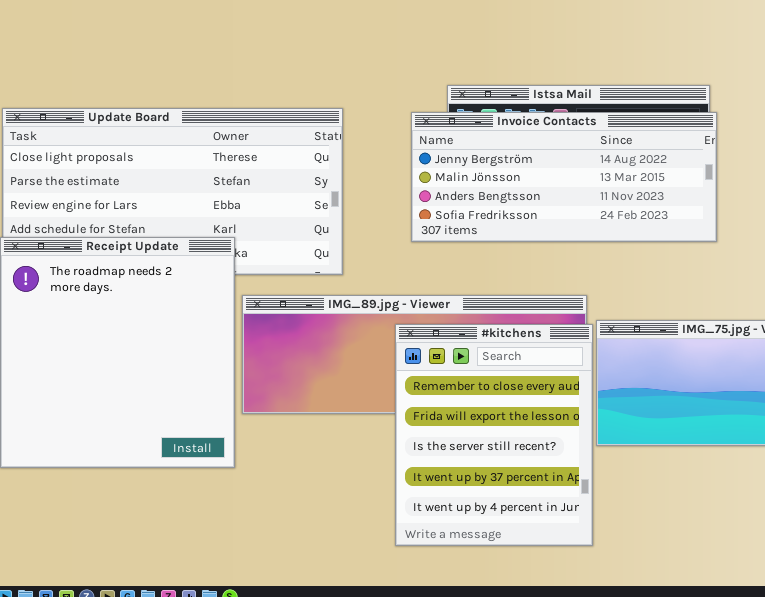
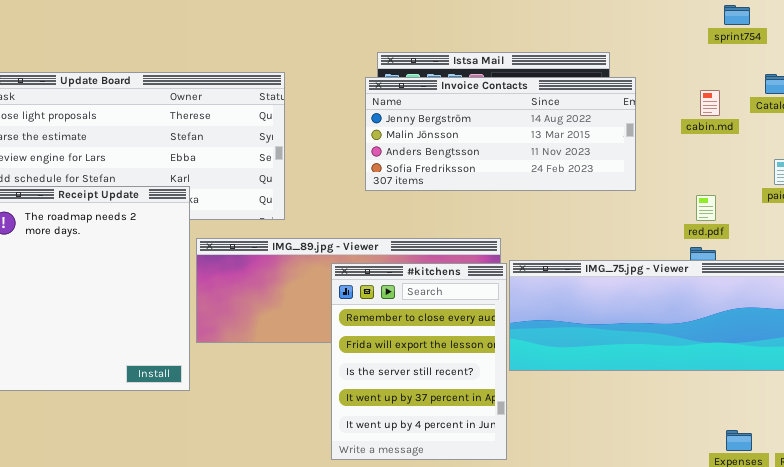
Invoice Contacts: [411,112,717,242] -> [365,77,636,191], moved

